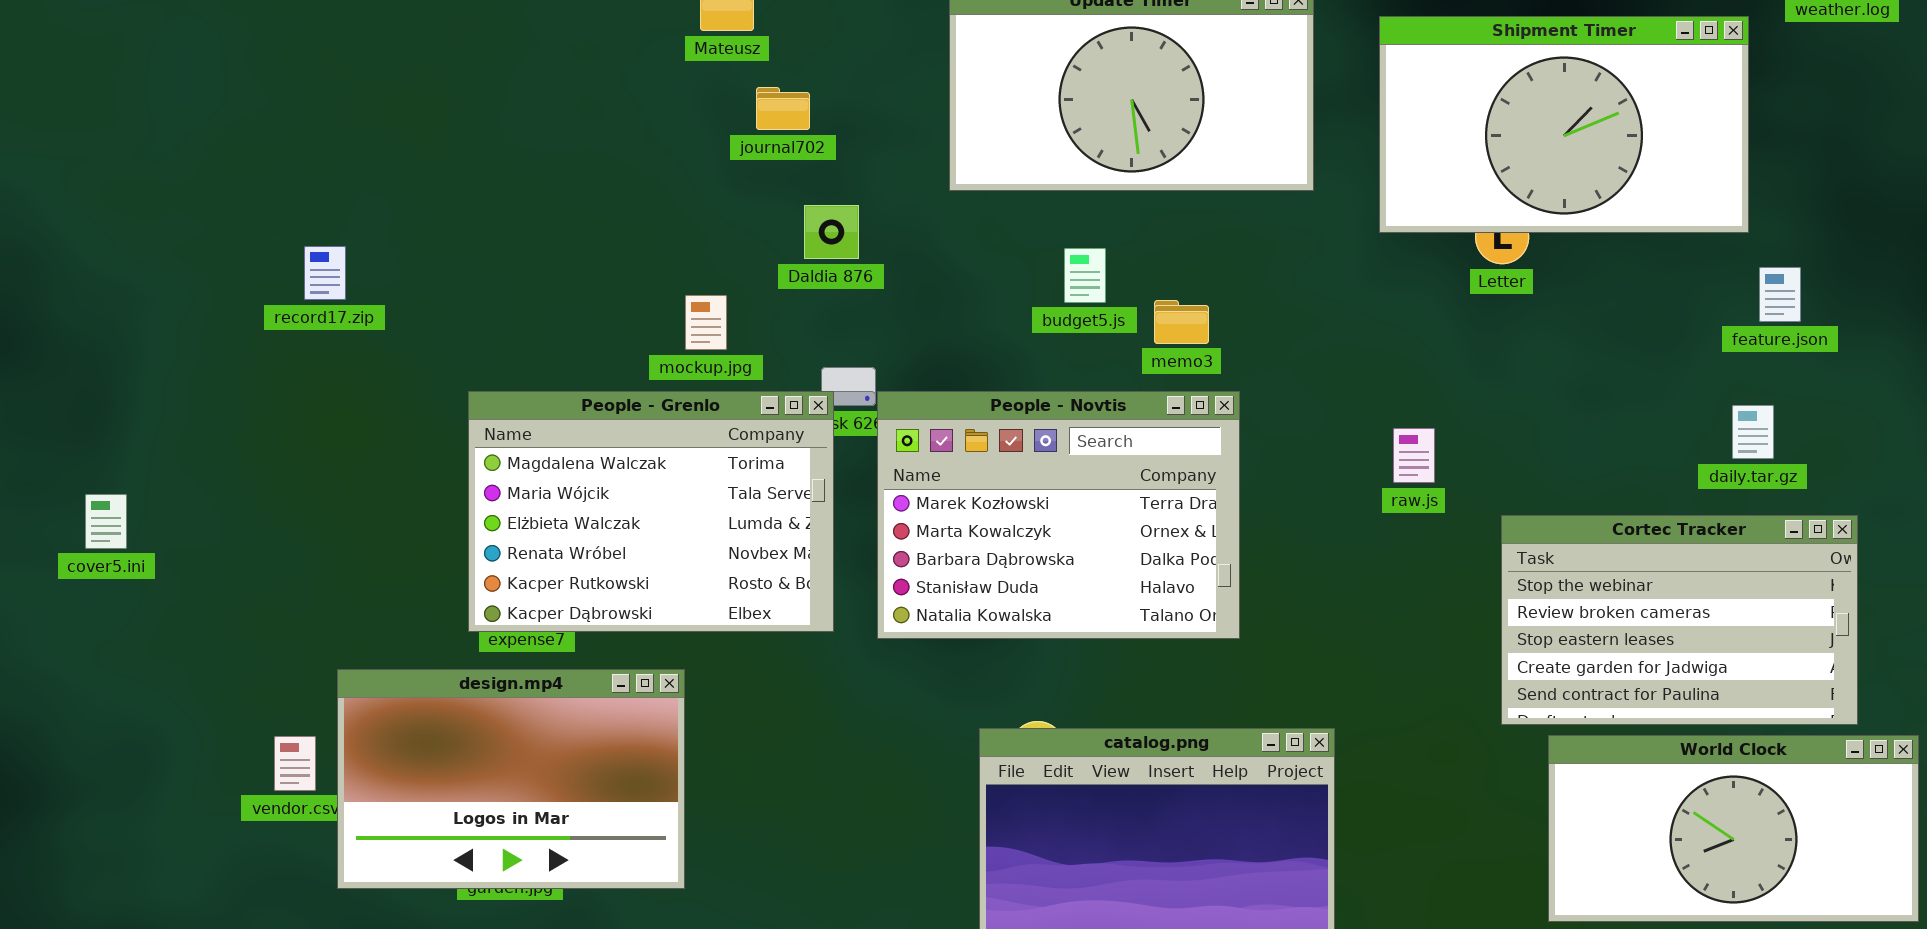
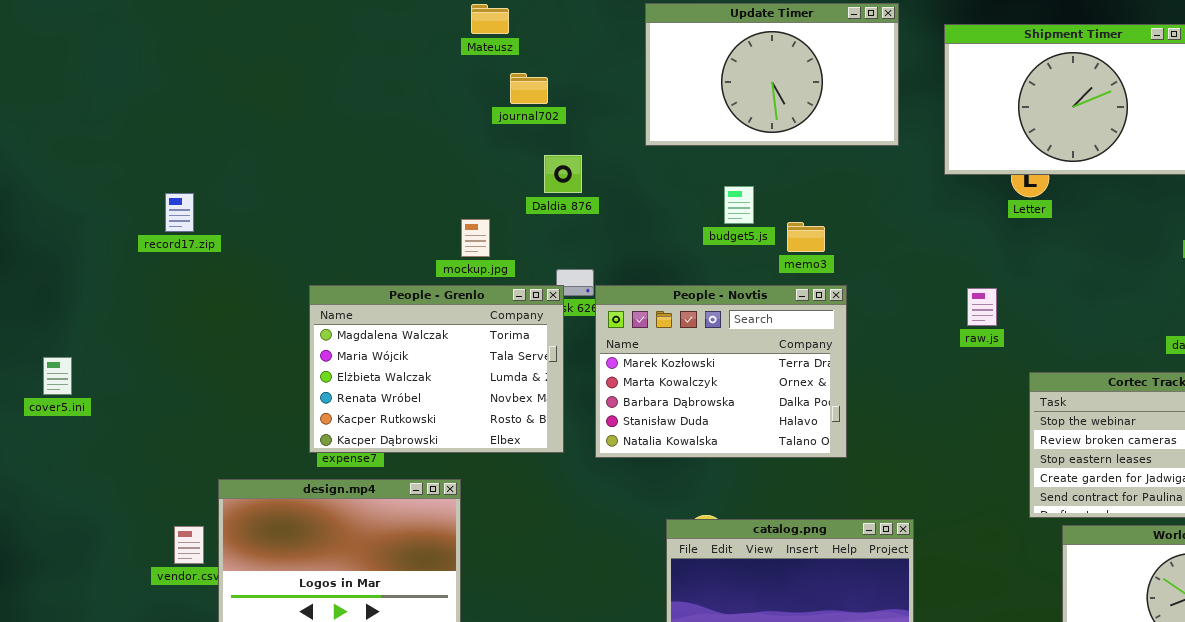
record17.zip: [304,246,346,300] -> [165,193,194,232], moved
raw.js: [1393,428,1435,483] -> [967,288,997,326], moved

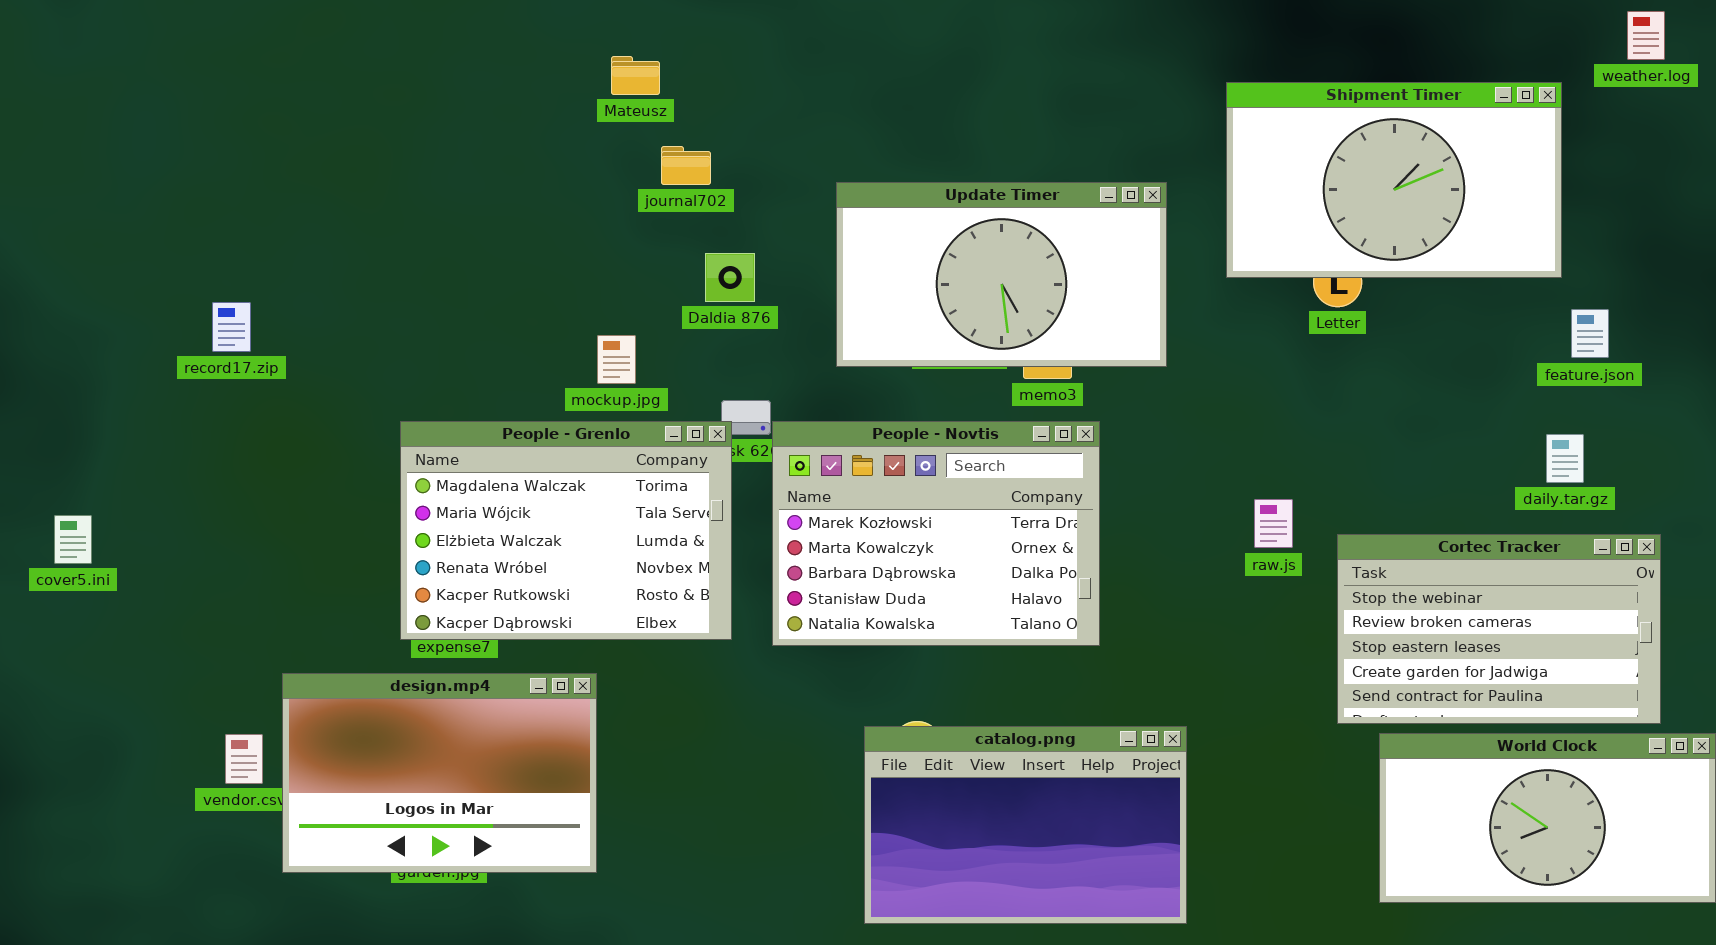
Update Timer: [645,3,899,146] -> [836,182,1167,367], moved
raw.js: [967,288,997,326] -> [1254,499,1293,548], moved

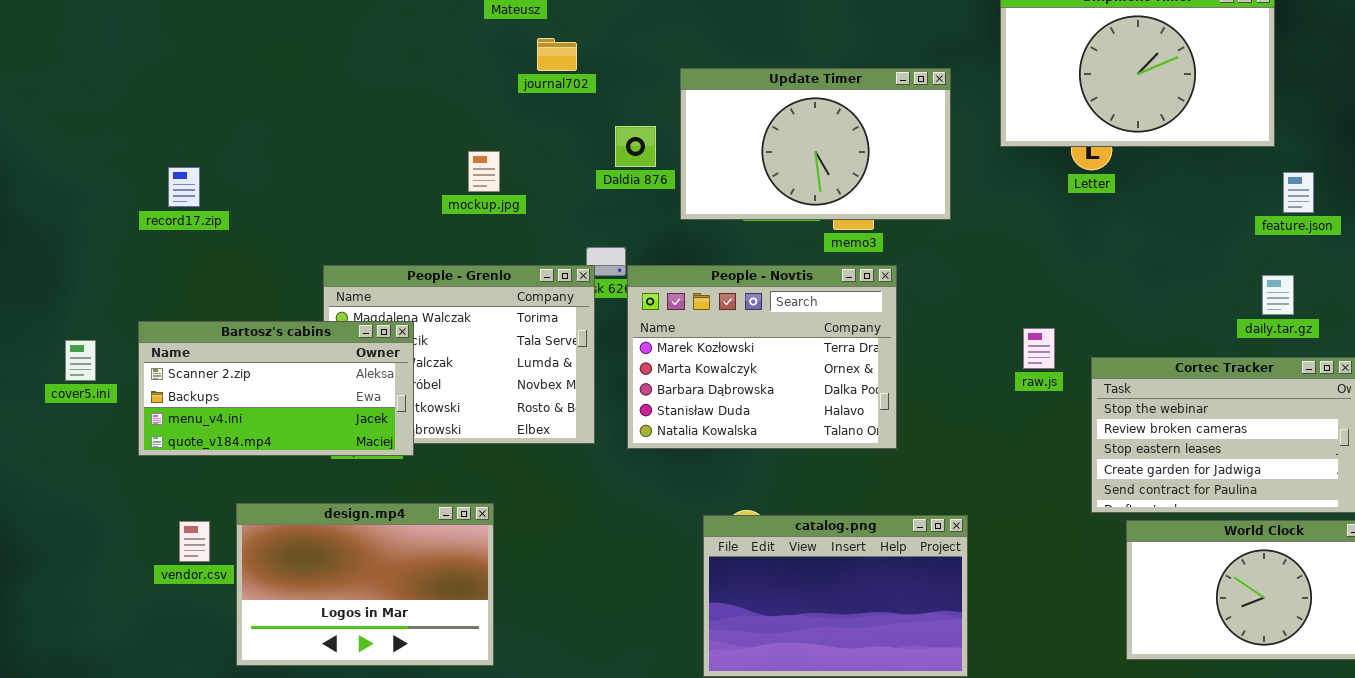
Daldia 876: [705,253,755,302] -> [615,126,656,167], moved
mockup.jpg: [597,335,636,384] -> [468,151,500,192], moved
Bartosz's cabins: none -> [138,321,414,456], opened
cover5.ini: [54,515,92,564] -> [65,340,96,381], moved
design.mp4: [282,673,597,873] -> [236,503,494,666], moved

